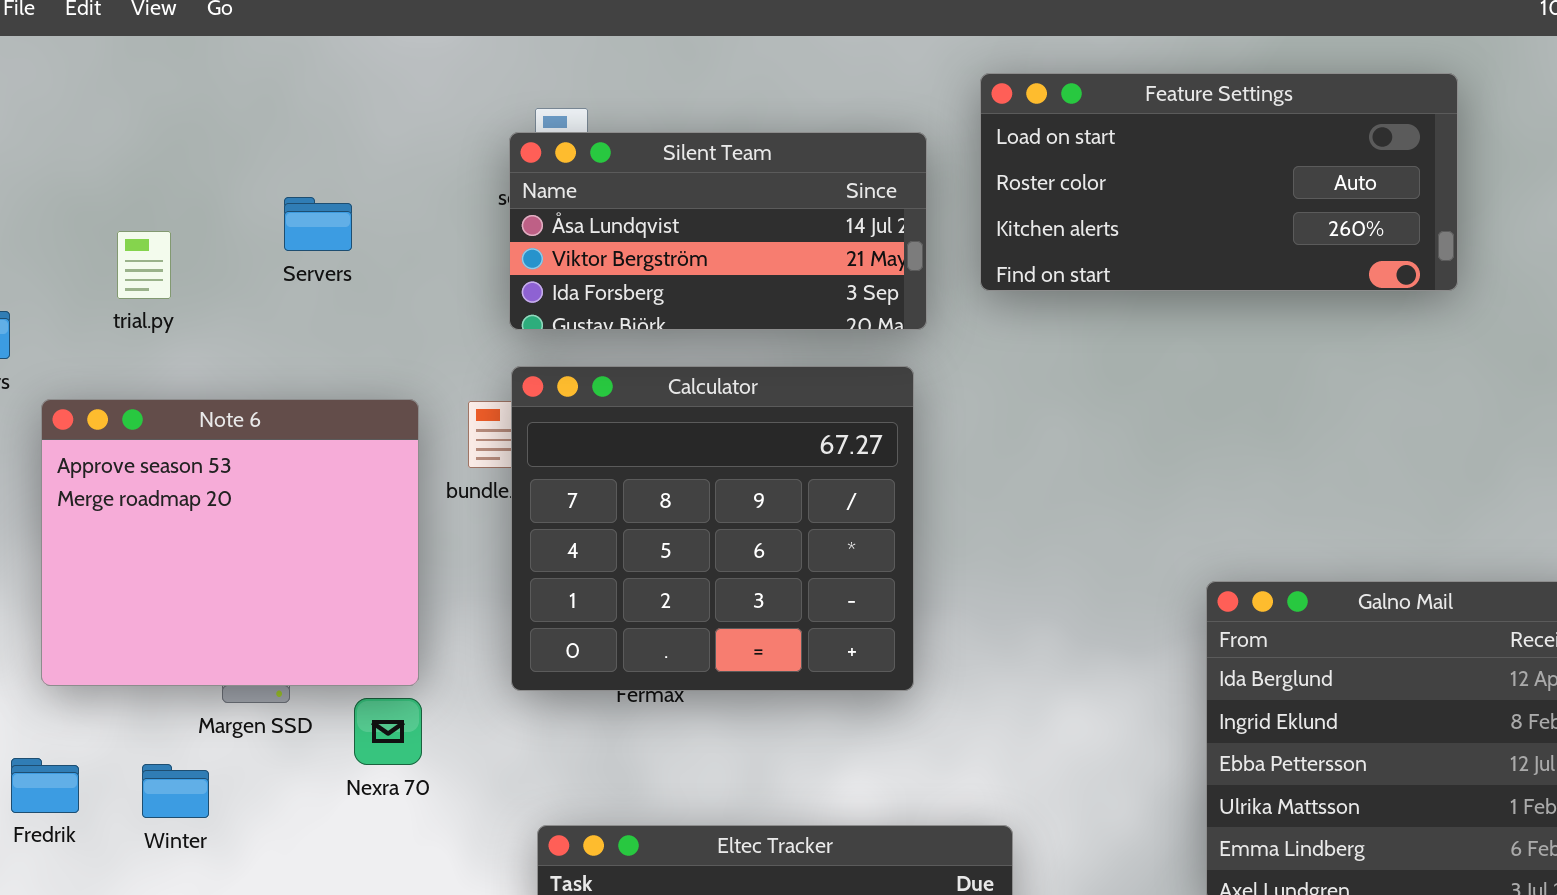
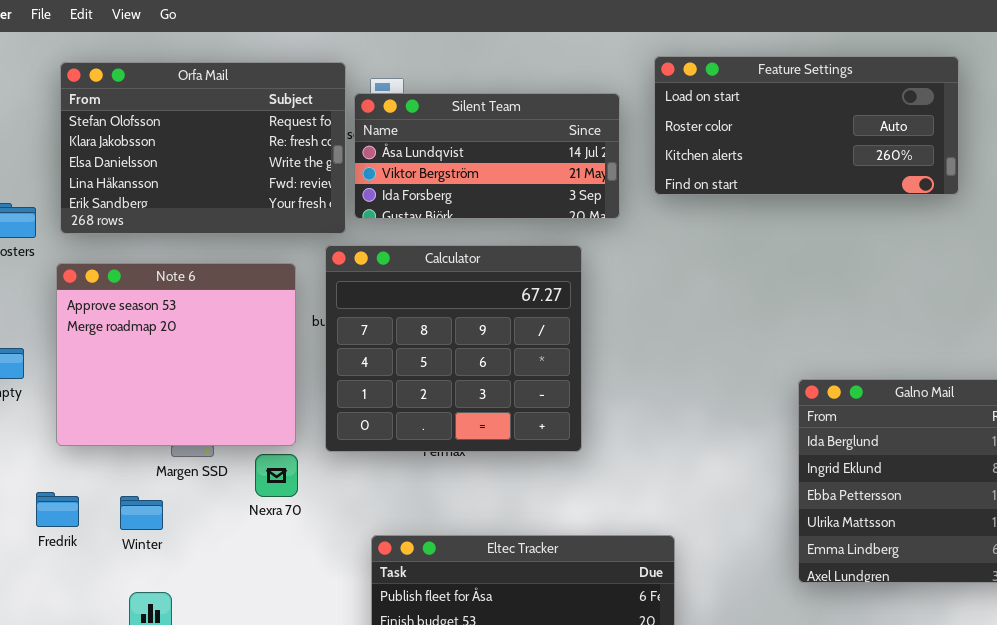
Orfa Mail: none -> [60,62,346,234], opened
Calculator: [511,366,914,691] -> [325,245,582,452], moved

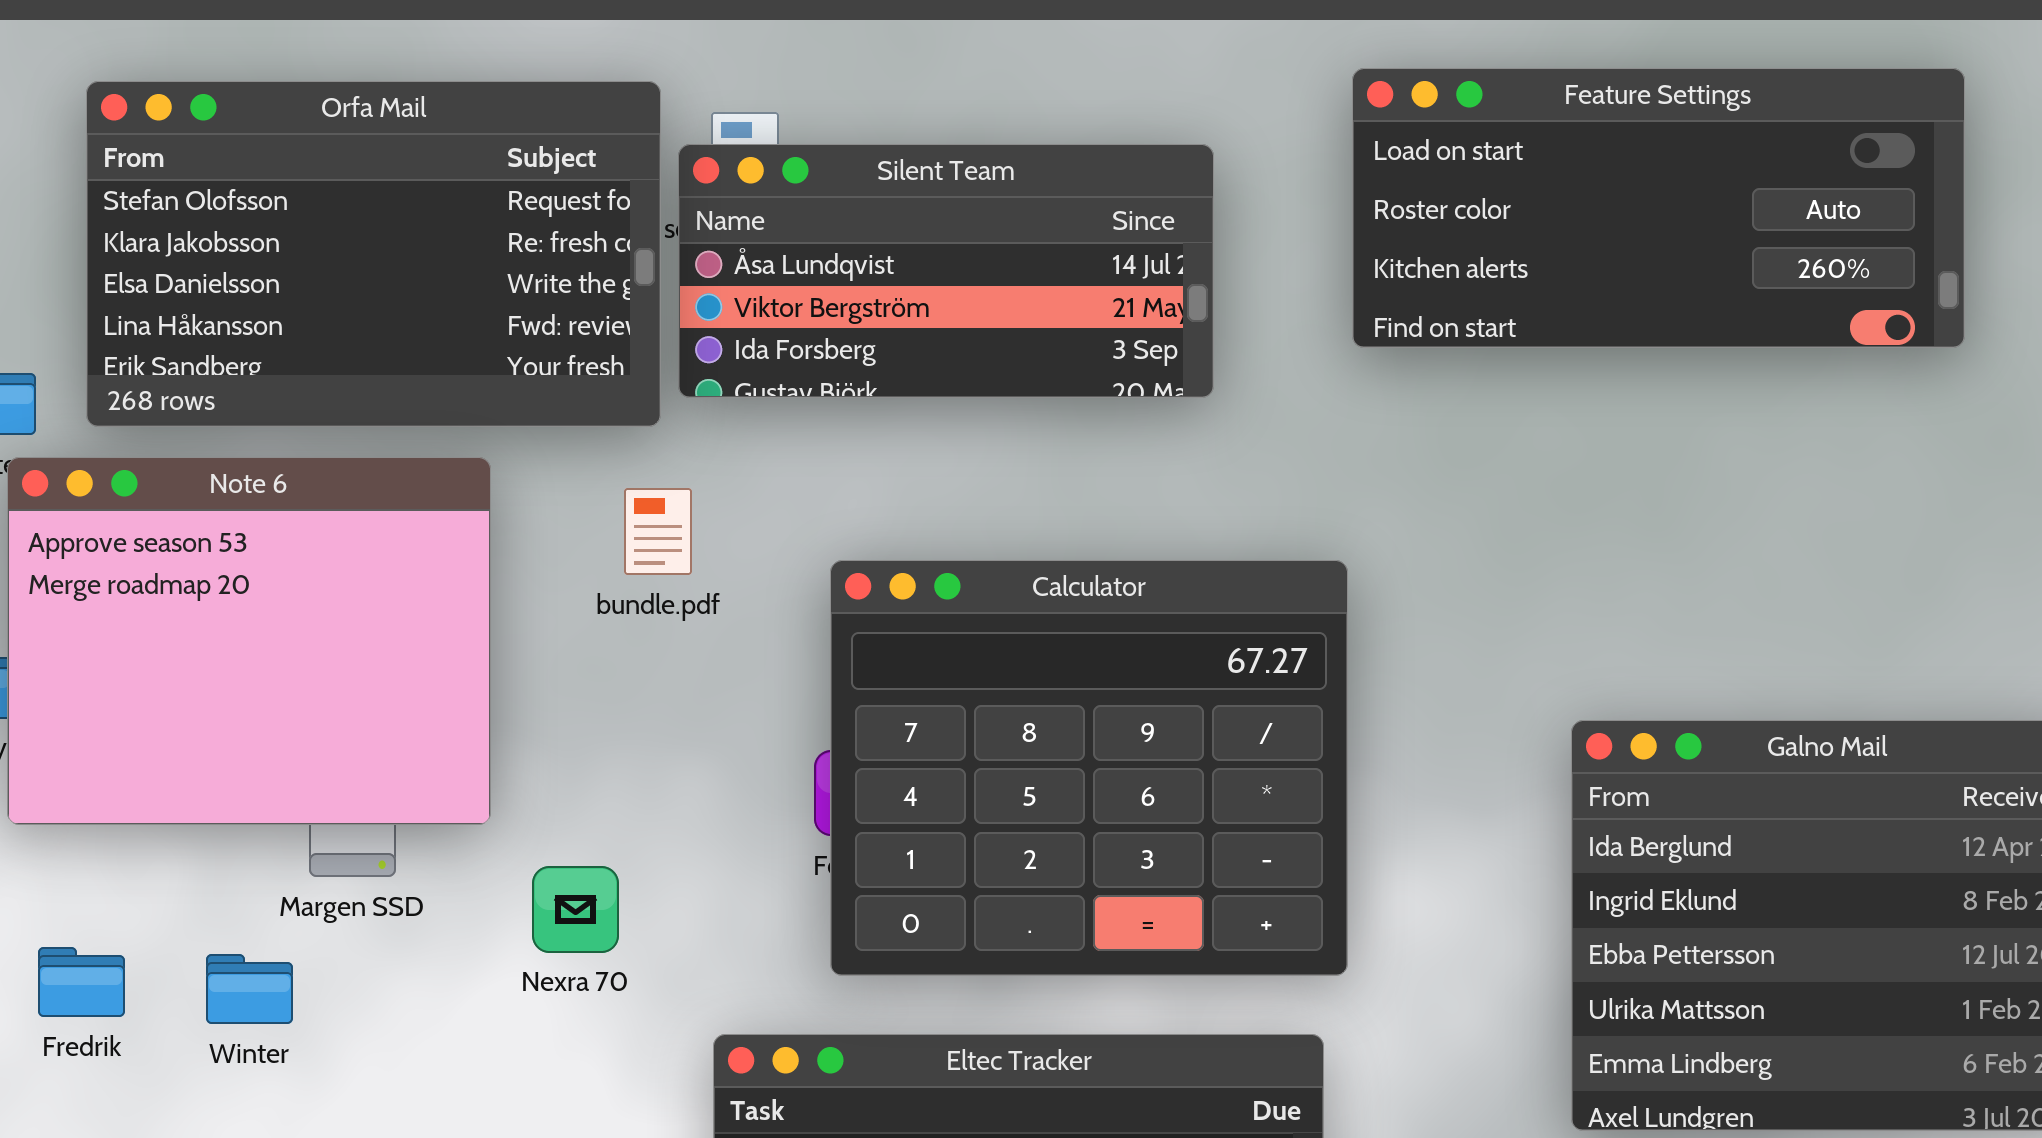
Feature Settings: [654,56,959,195] -> [1352,68,1965,348], moved
Calculator: [325,245,582,452] -> [830,560,1348,976], moved
Note 6: [56,263,296,446] -> [7,457,491,825], moved
Nexra 70: [255,454,298,497] -> [532,866,619,953], moved

